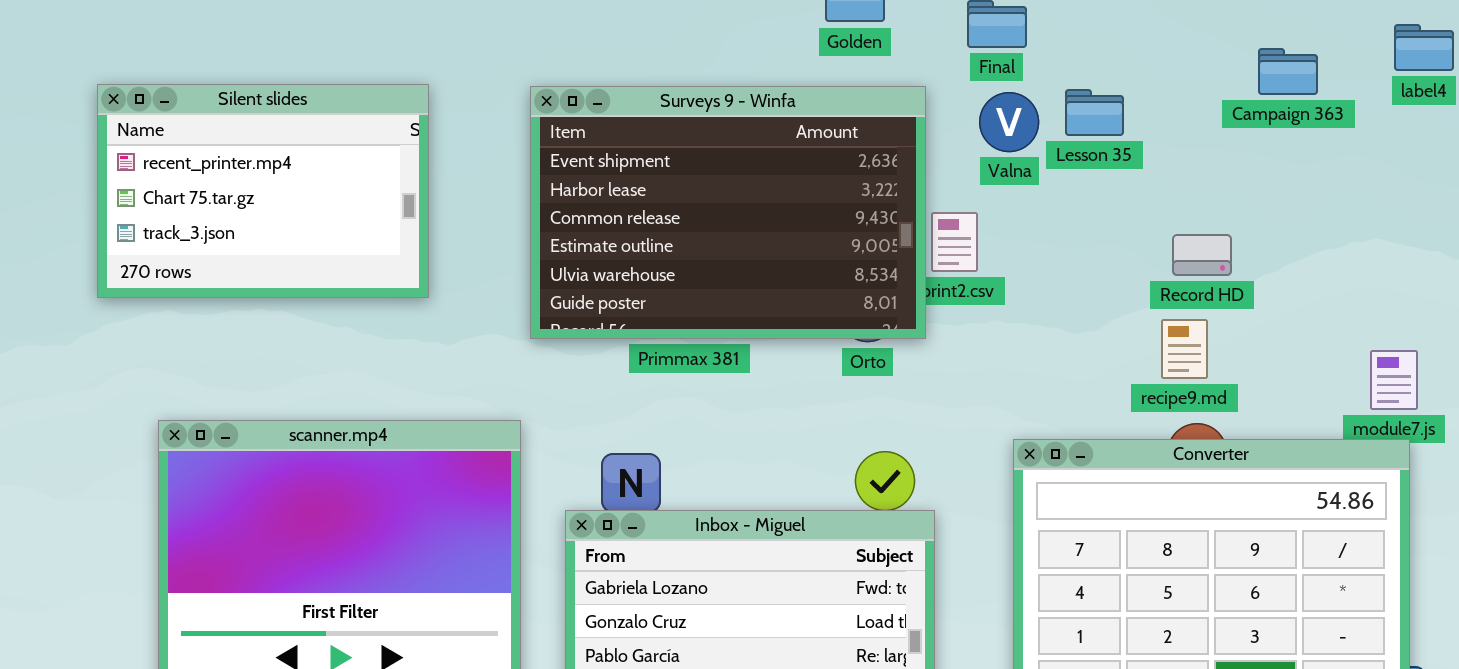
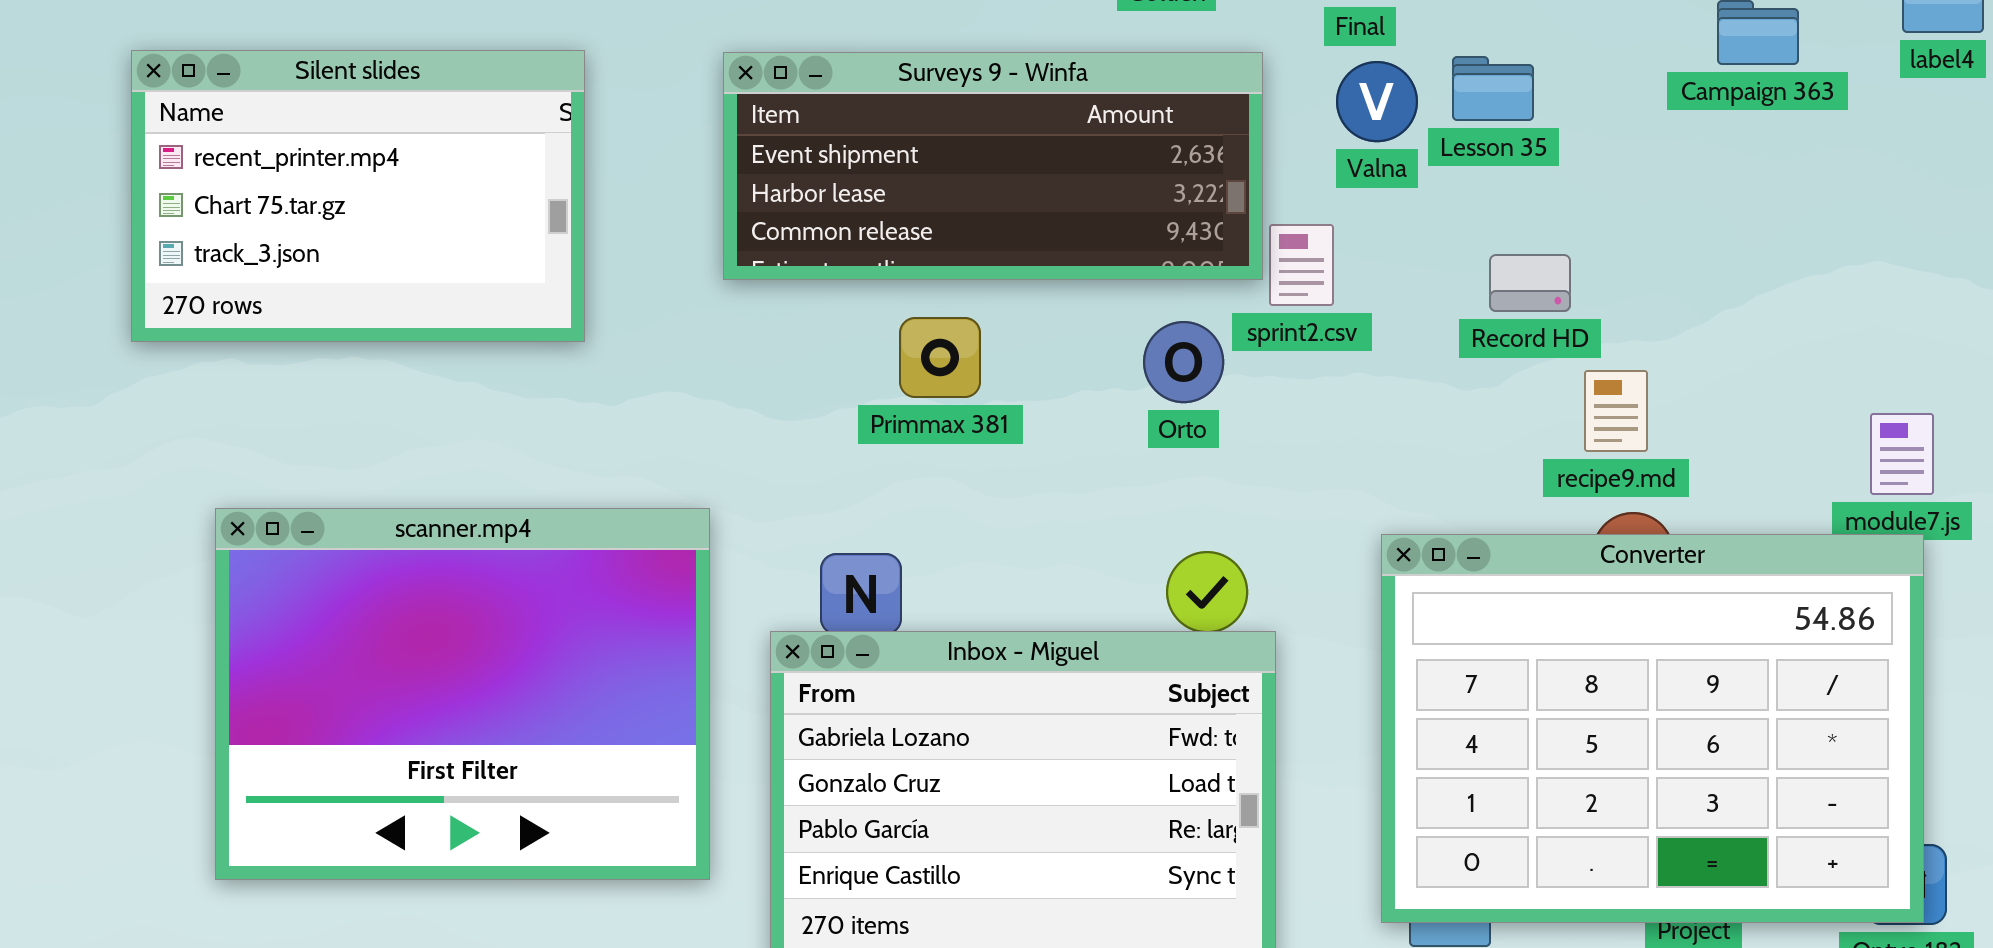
Surveys 9 - Winfa: [530,86,926,339] -> [723,52,1263,280], resized
Record HD: [1172,234,1232,276] -> [1489,254,1571,312], moved

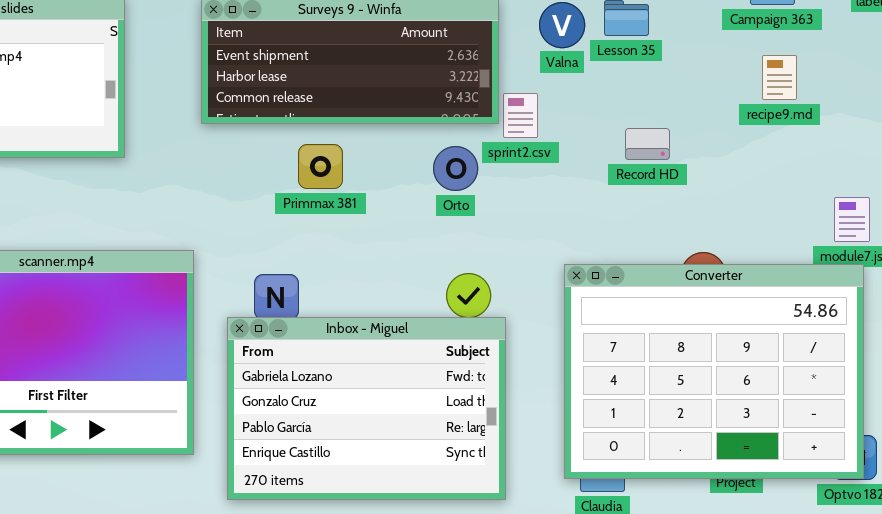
Record HD: [1489,254,1571,312] -> [625,128,670,160], moved
recipe9.md: [1584,370,1648,452] -> [762,55,797,100], moved

